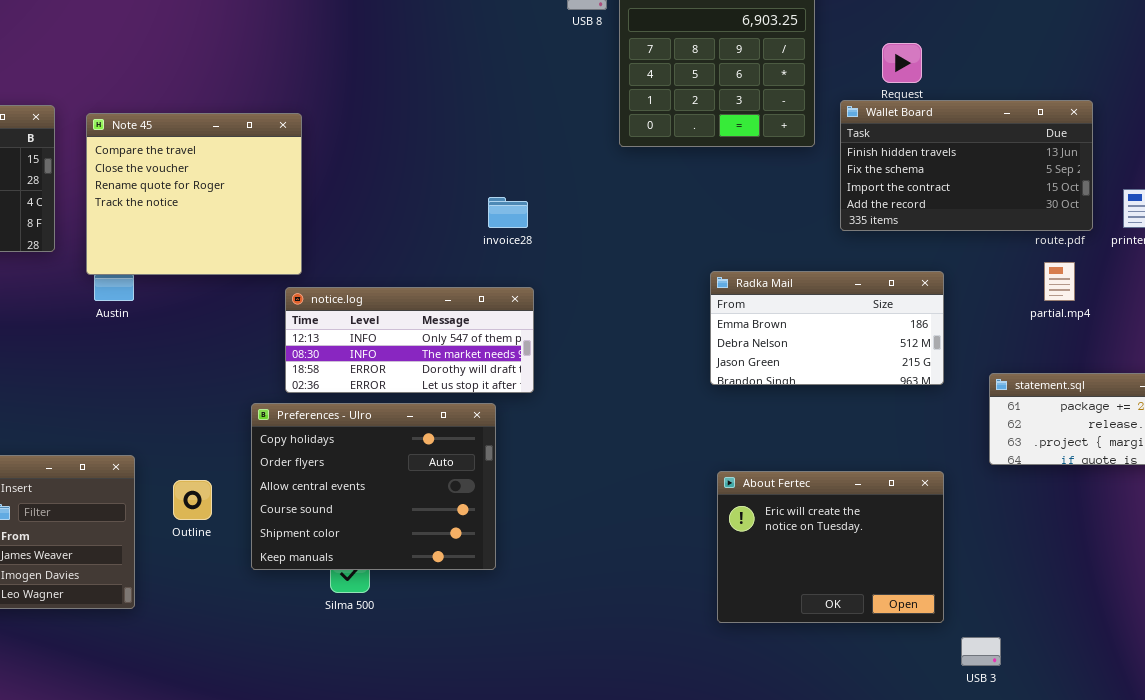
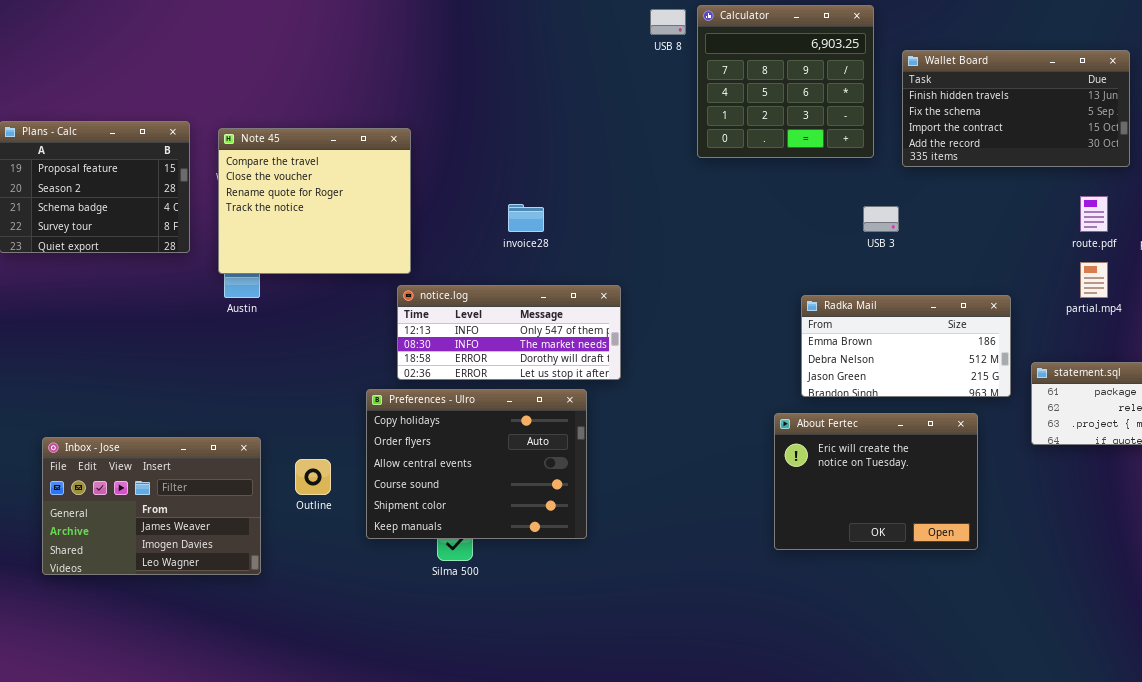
Wallet Board: [840,100,1093,231] -> [902,50,1130,167], moved
invoice28: [488,197,528,228] -> [508,204,544,232], moved
Radka Mail: [710,271,944,385] -> [801,295,1011,397], moved
About Fertec: [717,471,944,623] -> [774,413,978,550], moved
USB 3: [961,637,1001,666] -> [863,206,899,232], moved

